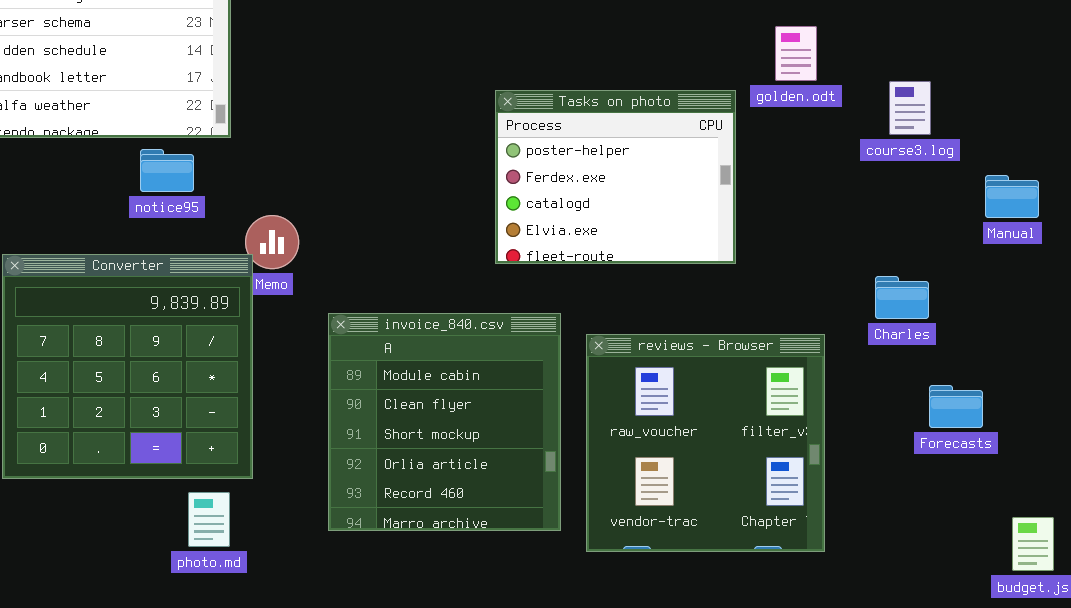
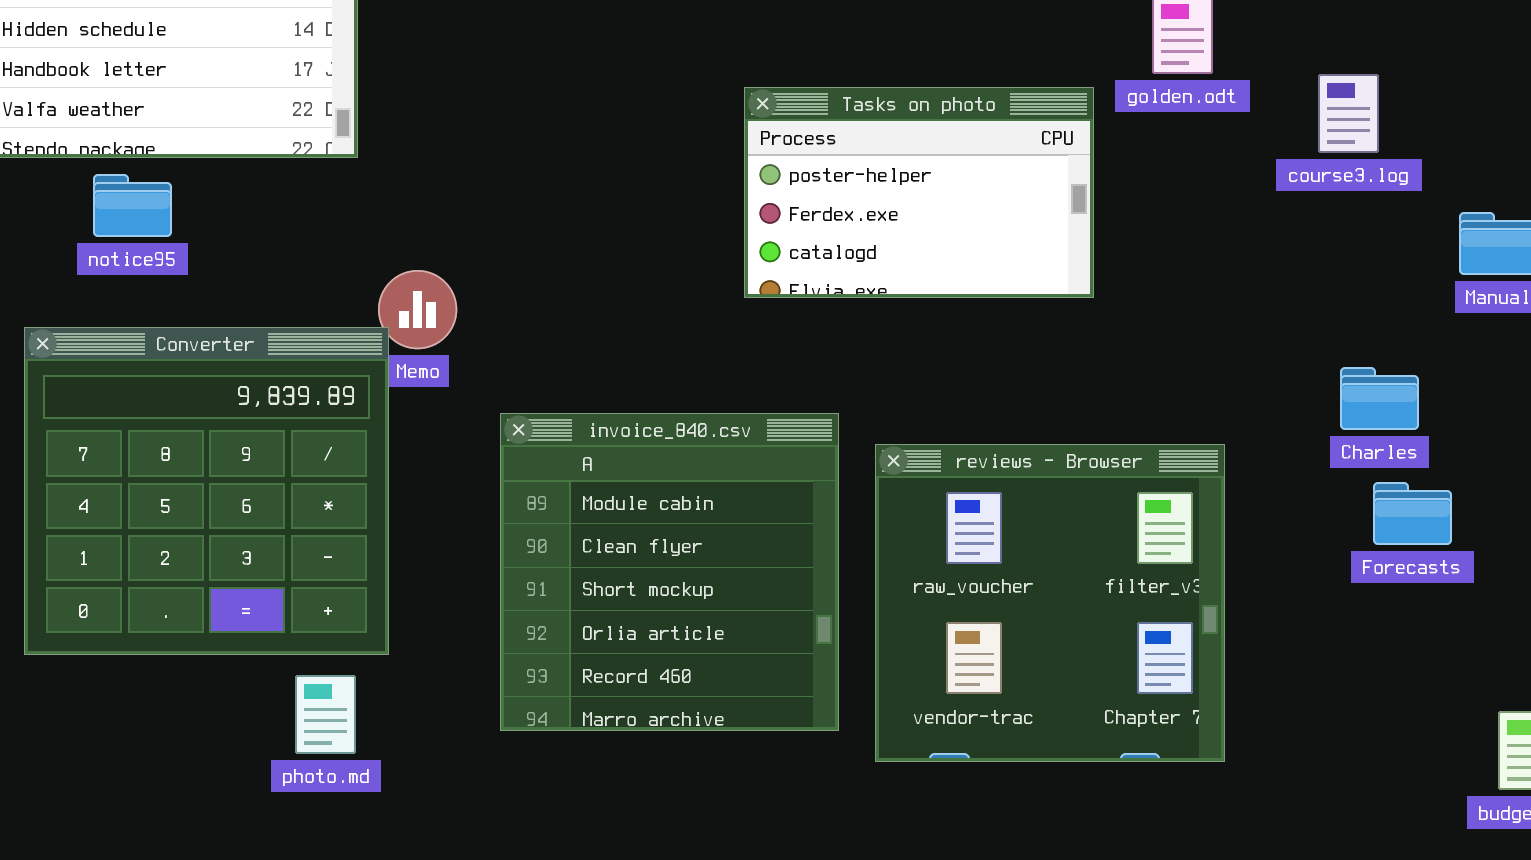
Tasks on photo: [495,90,736,264] -> [744,87,1094,298], resized
notice95: [140,149,194,192] -> [93,174,172,237], moved
Charles: [875,276,929,319] -> [1340,367,1419,430], moved
Forecasts: [929,385,983,428] -> [1373,482,1452,545], moved

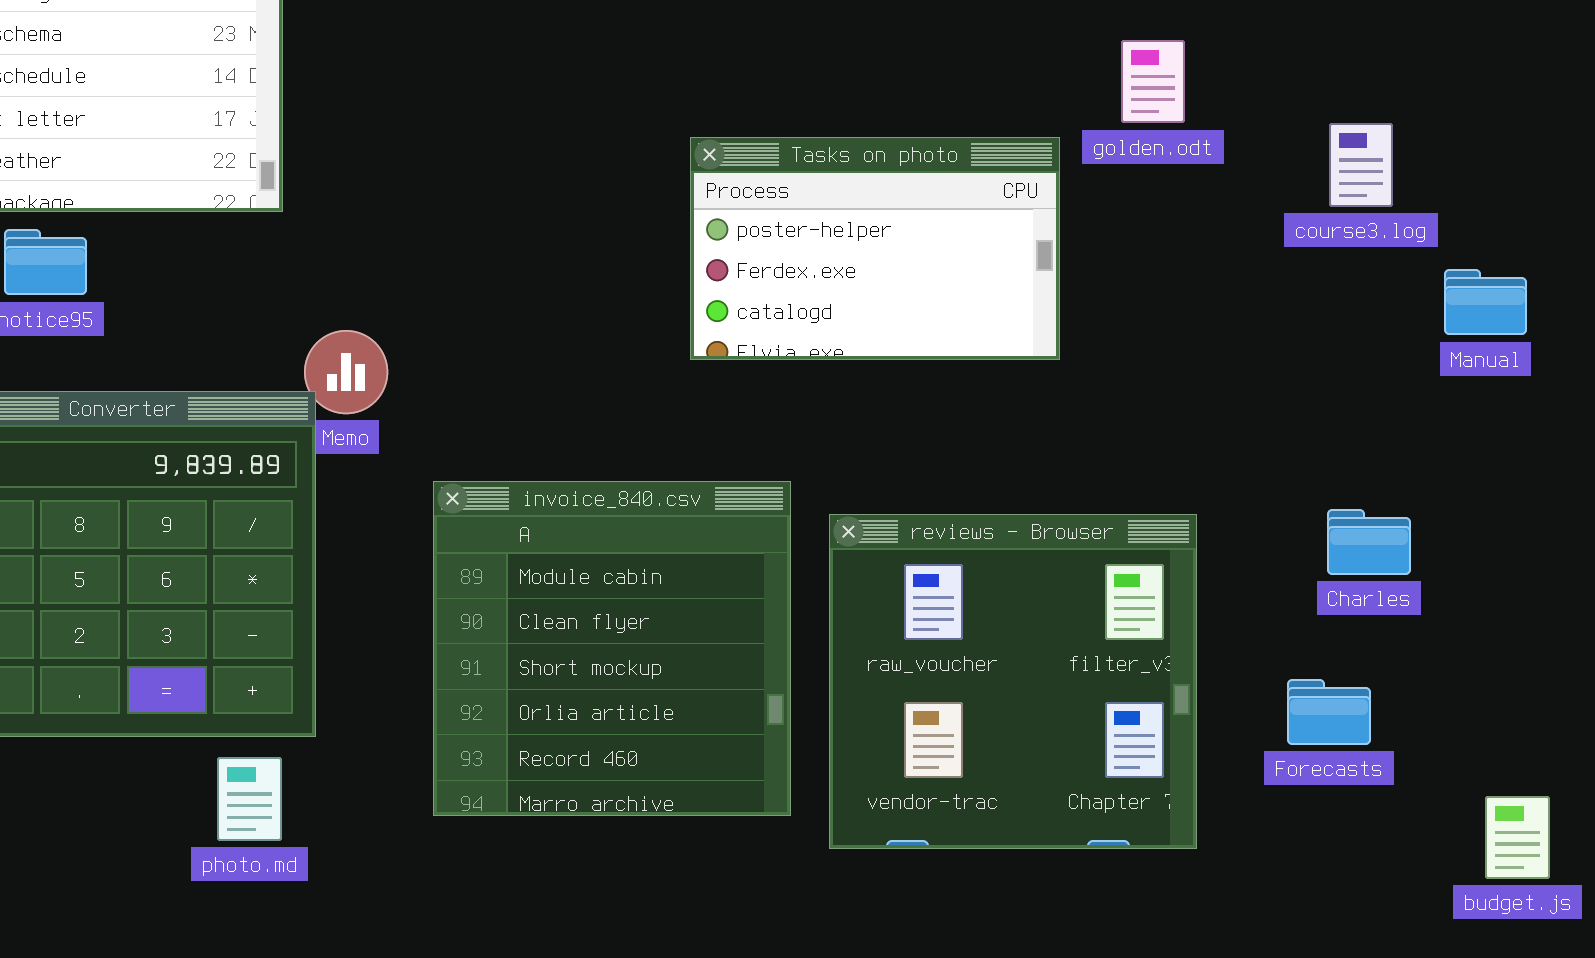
course3.log: [1318,74,1379,153] -> [1329,123,1393,207], moved
Charles: [1340,367,1419,430] -> [1327,509,1411,575], moved
Forecasts: [1373,482,1452,545] -> [1287,679,1371,745], moved

